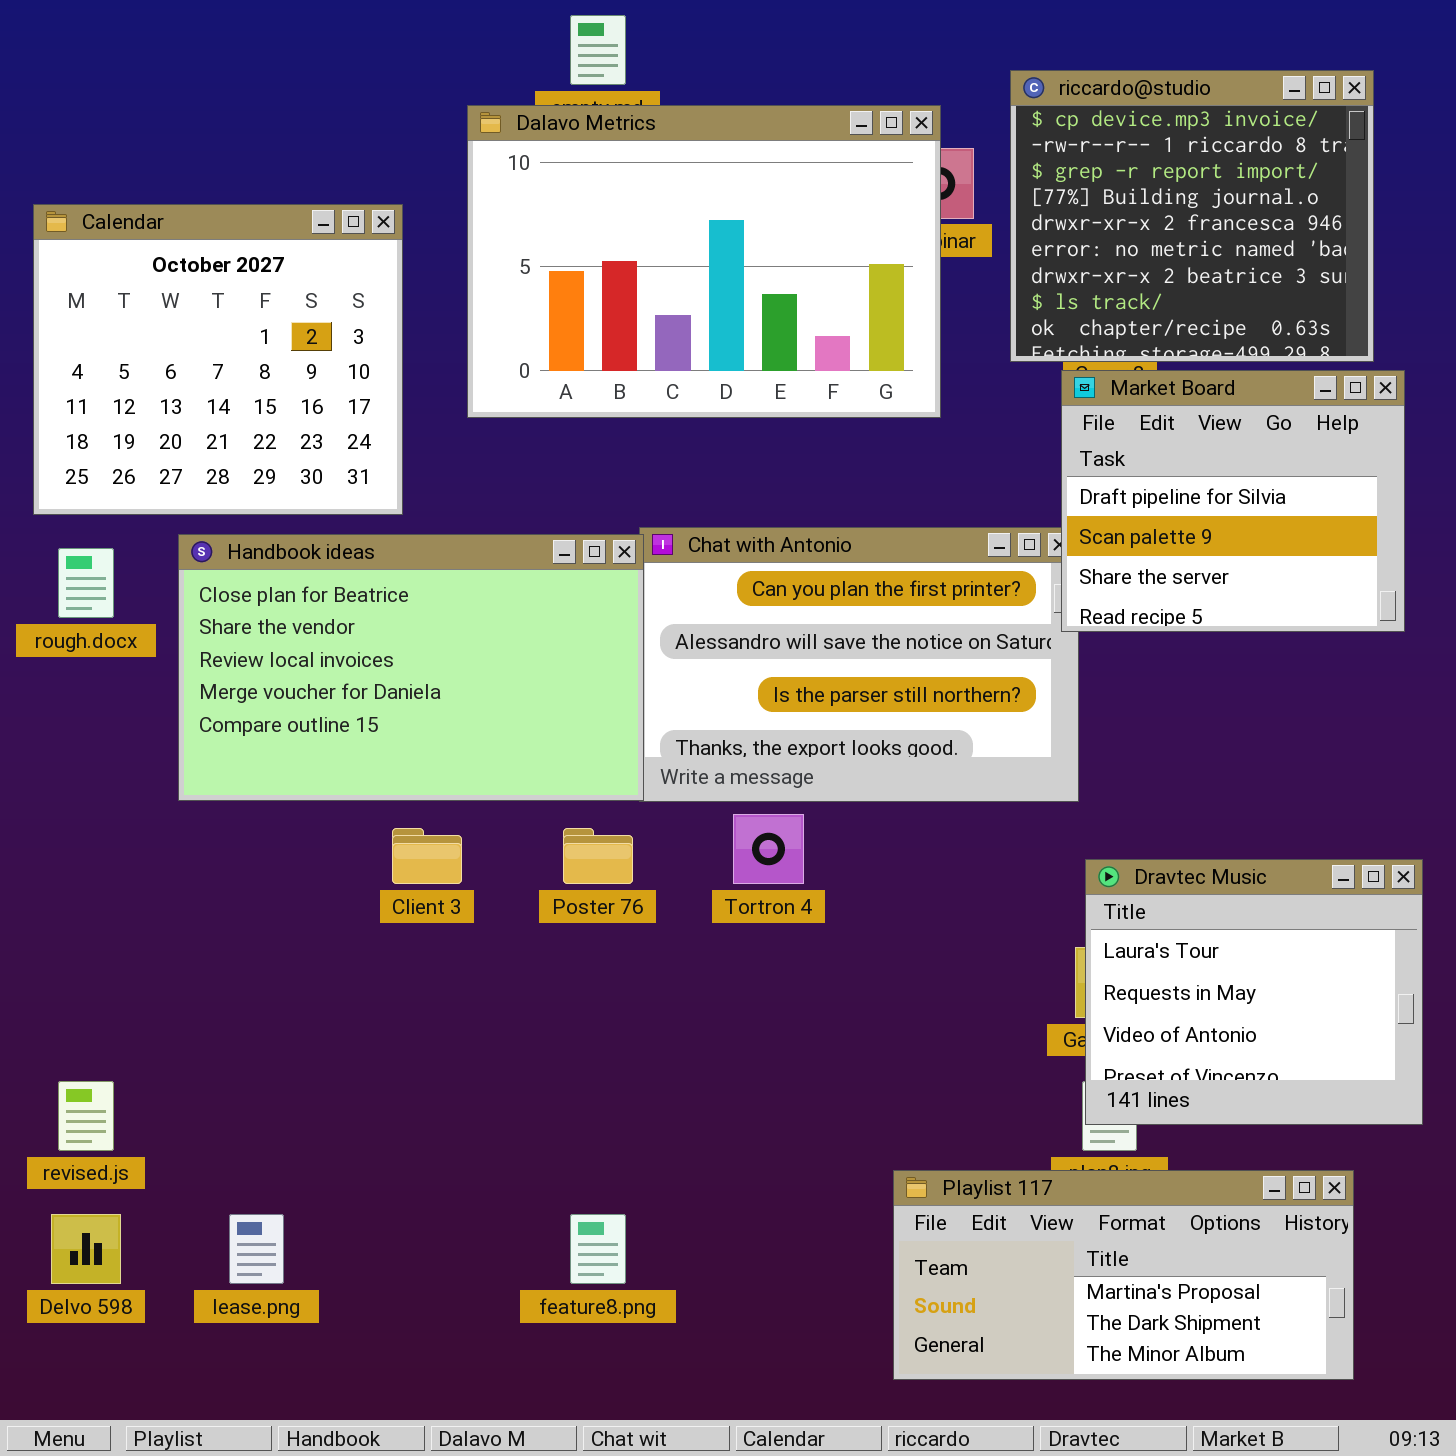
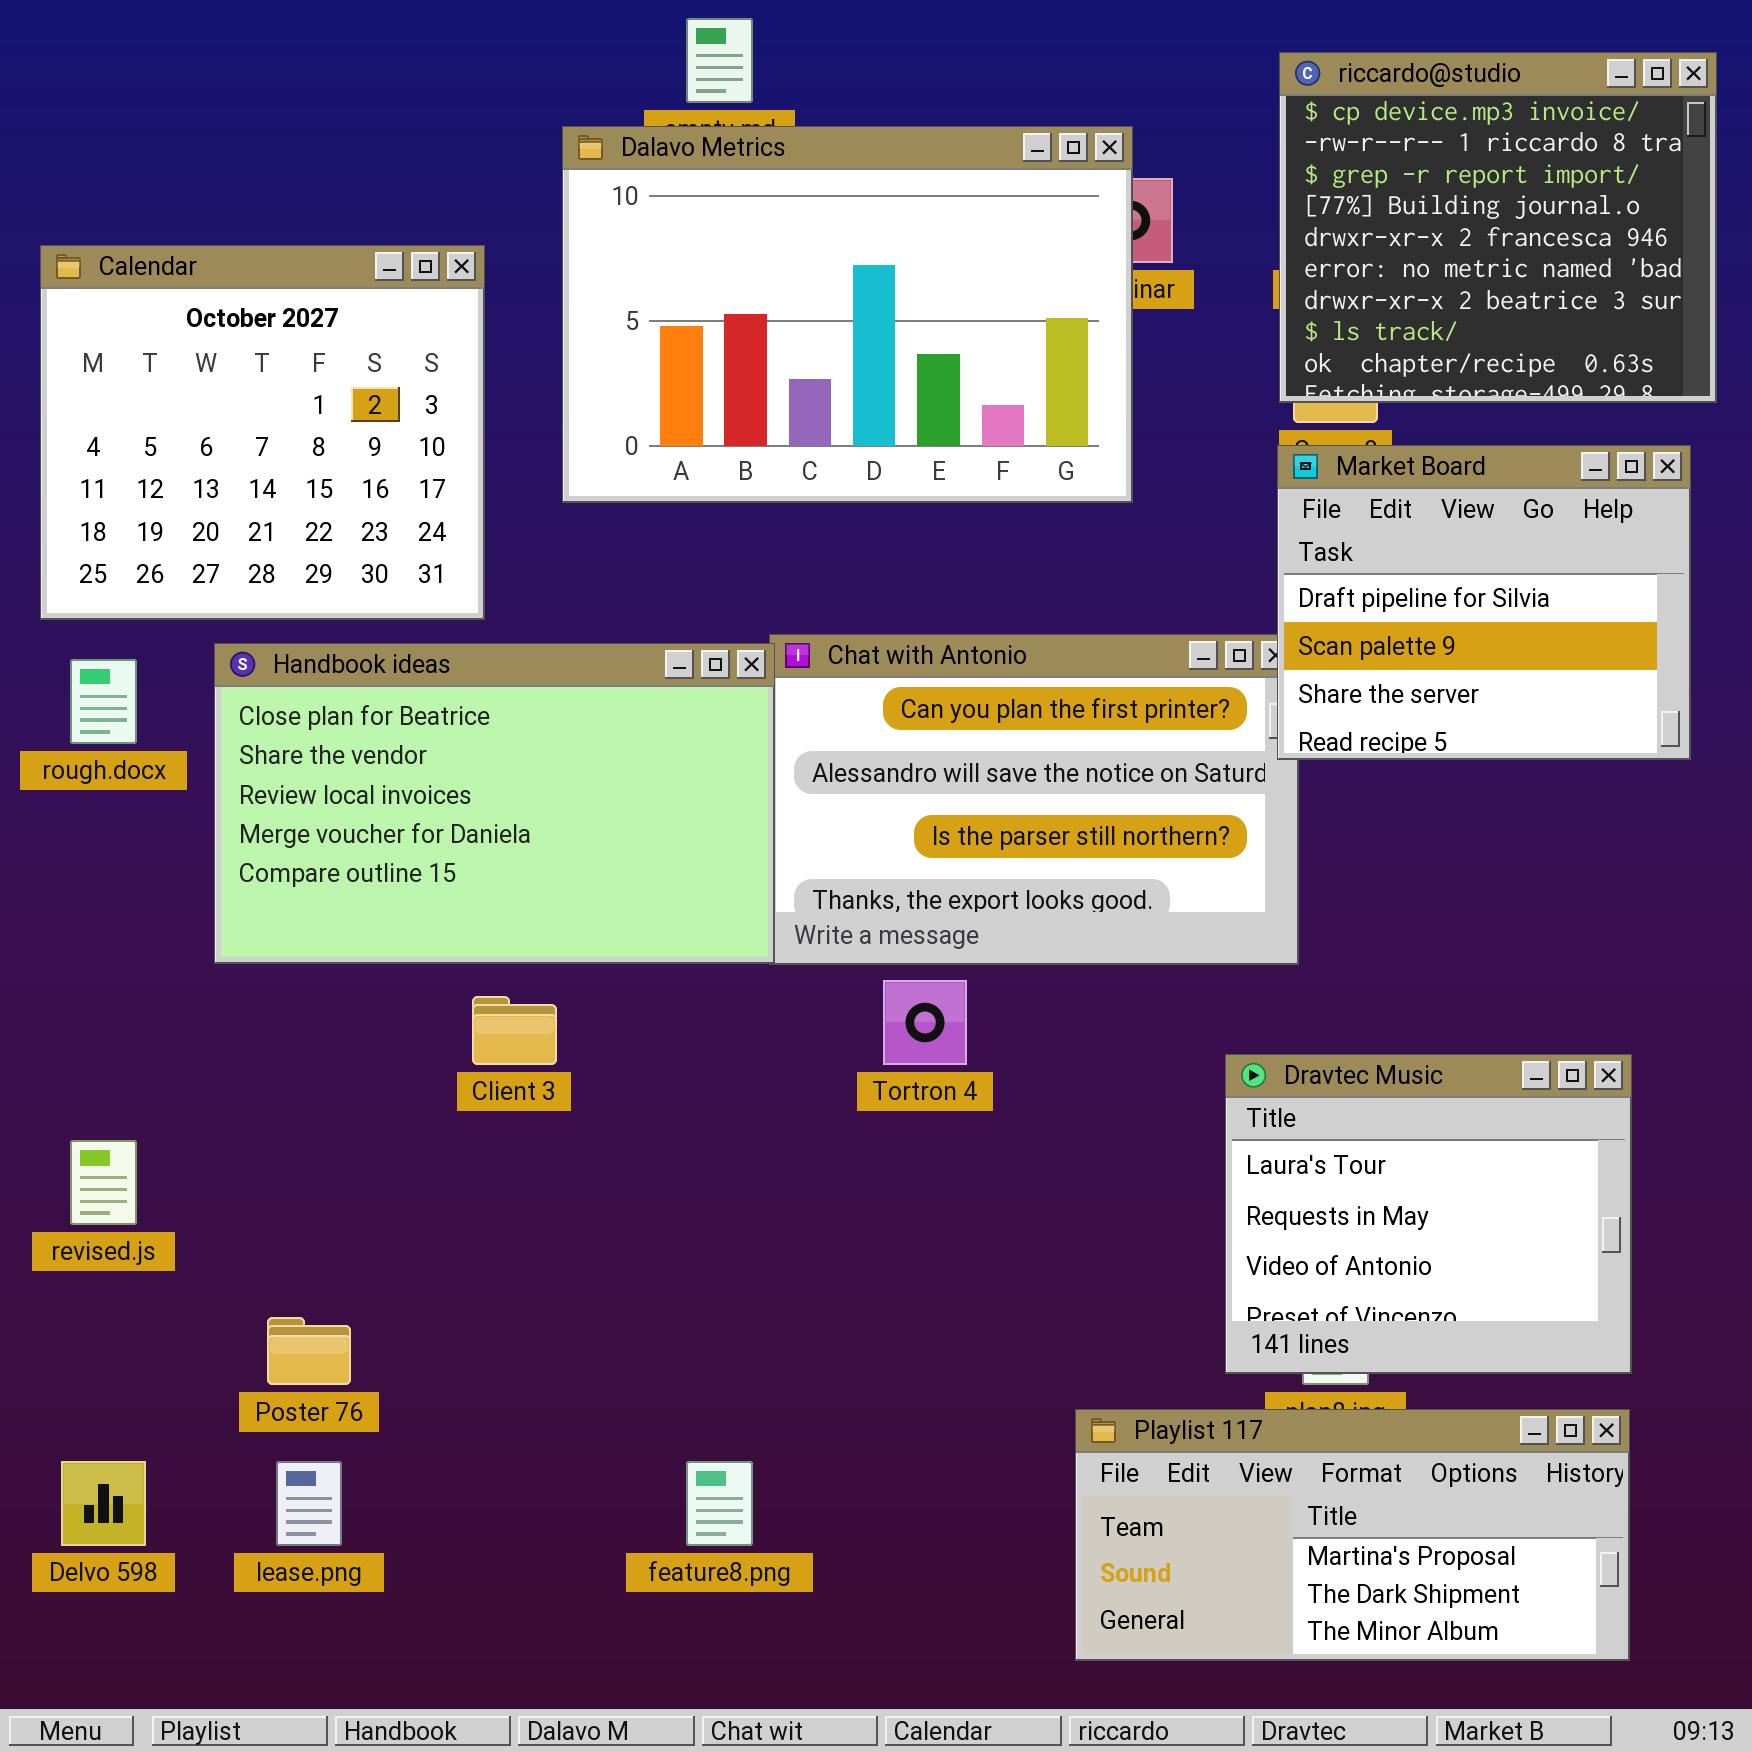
riccardo@studio: [1010,70,1374,362] -> [1279,52,1717,403], moved
Poster 76: [563,828,633,884] -> [267,1317,351,1385], moved
Dravtec Music: [1085,859,1423,1125] -> [1225,1054,1632,1374], moved
revised.js: [58,1081,114,1151] -> [70,1140,137,1225], moved

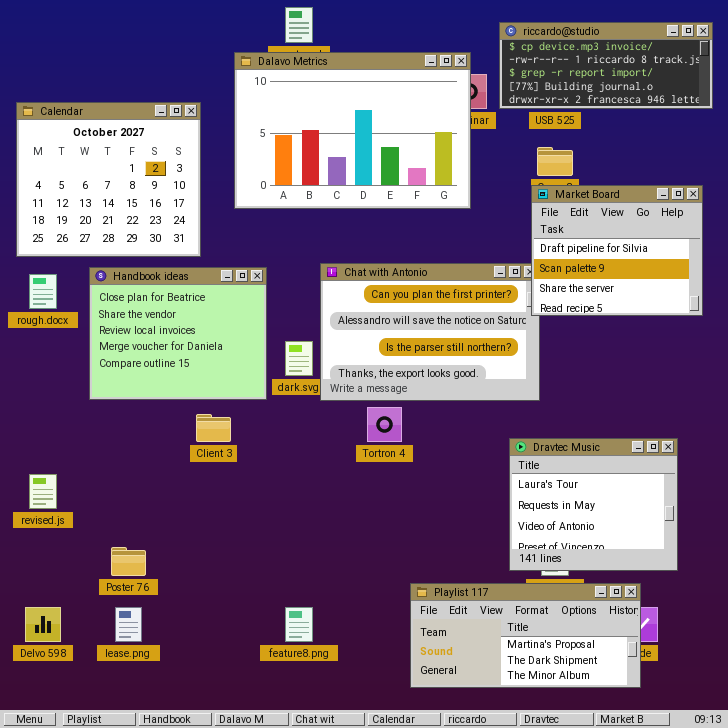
riccardo@studio: [1279,52,1717,403] -> [499,22,713,109], resized
Handbook ideas: [214,643,775,964] -> [89,267,267,400], resized
Playlist 117: [1075,1409,1630,1661] -> [410,583,641,688], moved

